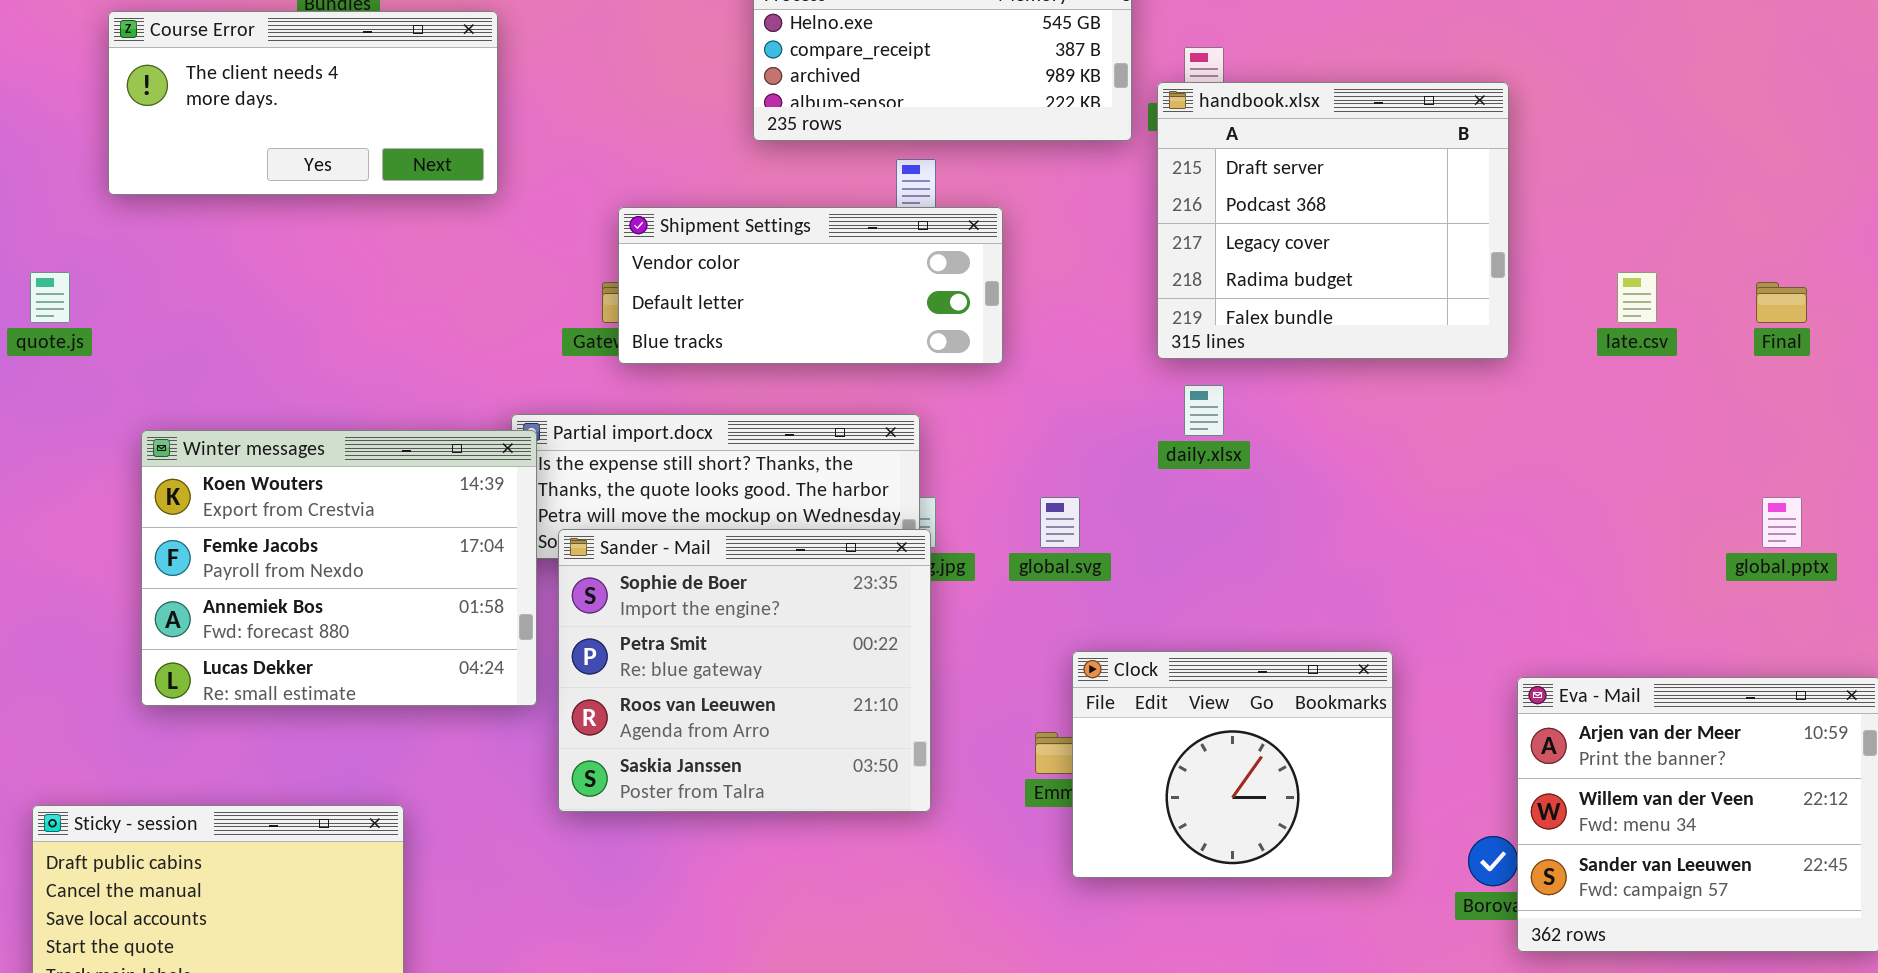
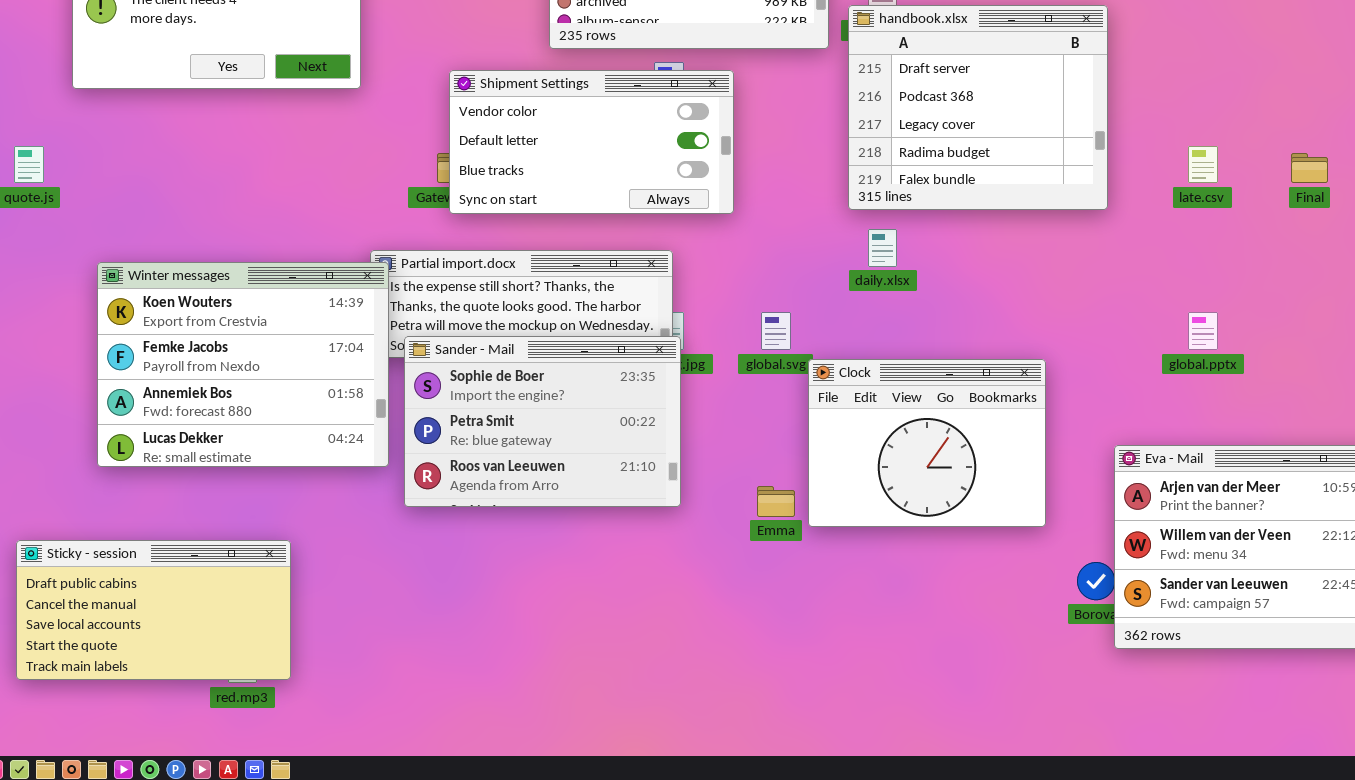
Shipment Settings: [618,207,1003,364] -> [449,70,734,214], resized
global.pptx: [1762,497,1802,548] -> [1188,312,1218,350], moved
Sander - Mail: [558,529,931,812] -> [404,336,681,507], resized
Clock: [1072,651,1393,878] -> [808,359,1046,527], moved

